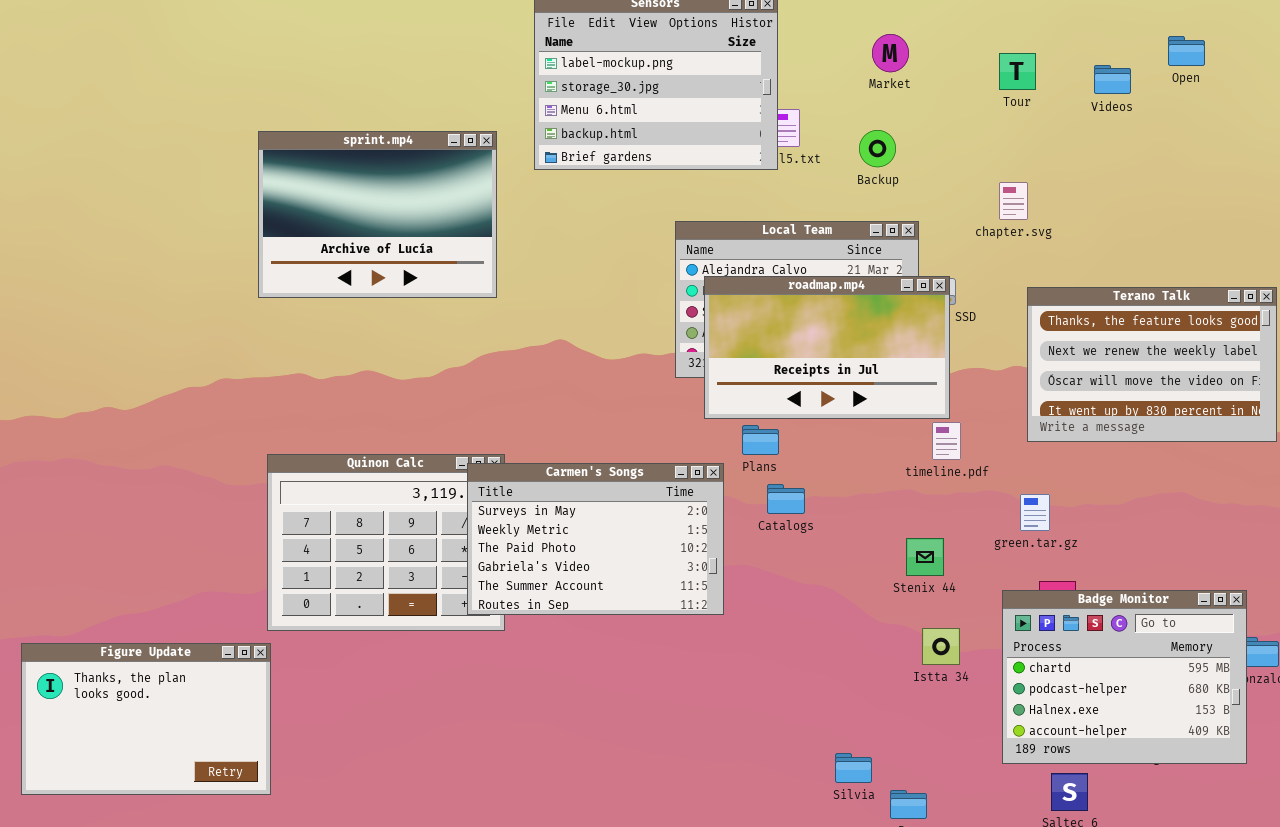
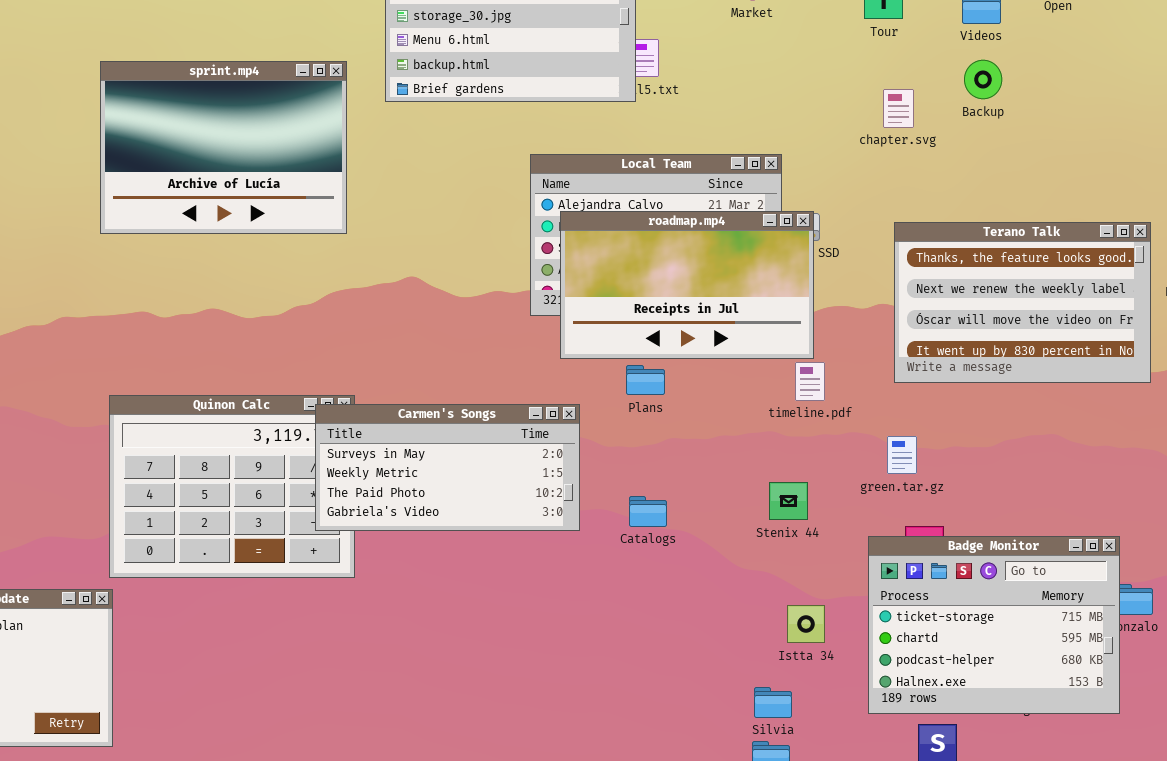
Backup: [859,130,896,167] -> [964,60,1002,99], moved
chapter.svg: [999,182,1028,220] -> [883,89,914,128], moved
Plans: [742,425,779,455] -> [626,365,665,395], moved
Carmen's Songs: [467,463,724,615] -> [315,404,580,531], resized
Catalogs: [767,484,805,514] -> [629,496,667,527], moved
Badge Monitor: [1002,590,1247,764] -> [868,536,1120,714], scrolled up 1 row
Istta 34: [922,628,960,665] -> [787,605,825,643], moved
Silvia: [835,753,872,783] -> [754,687,792,718], moved

